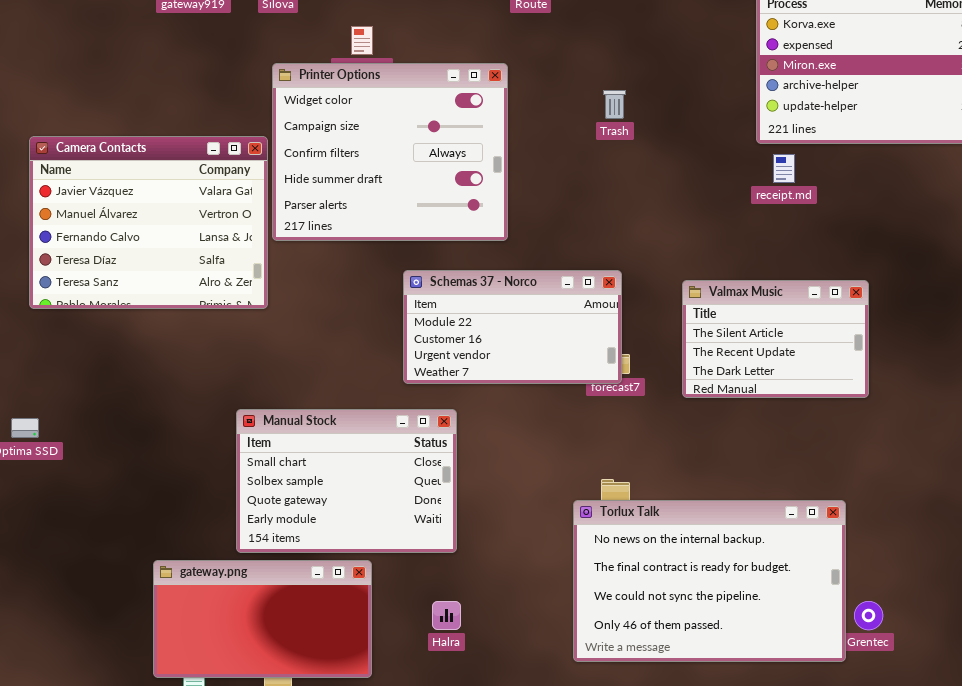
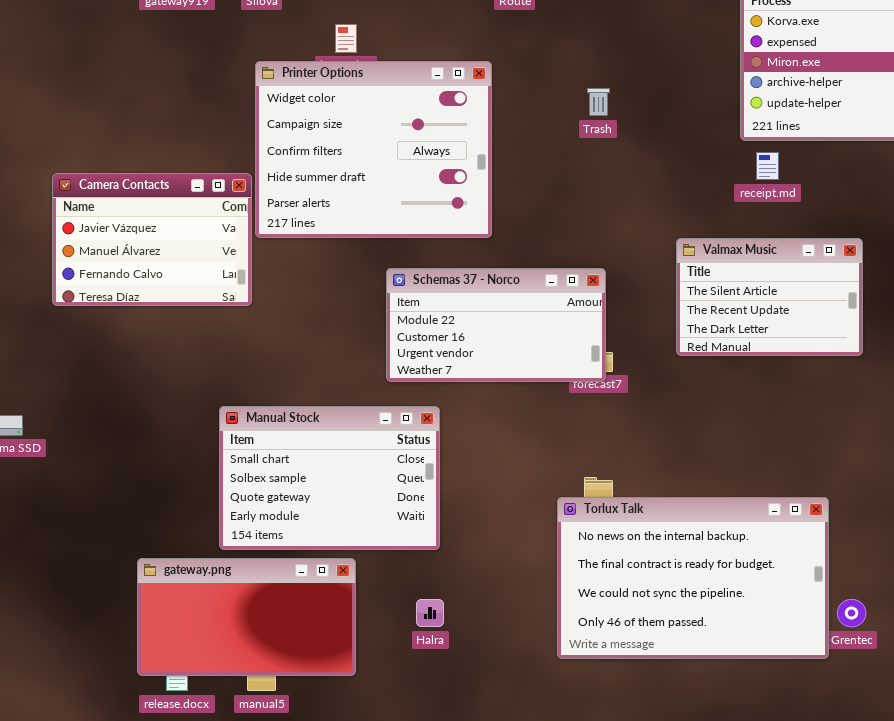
Camera Contacts: [29,136,268,309] -> [52,173,252,306], resized
Valmax Music: [682,280,869,398] -> [676,238,863,356], moved

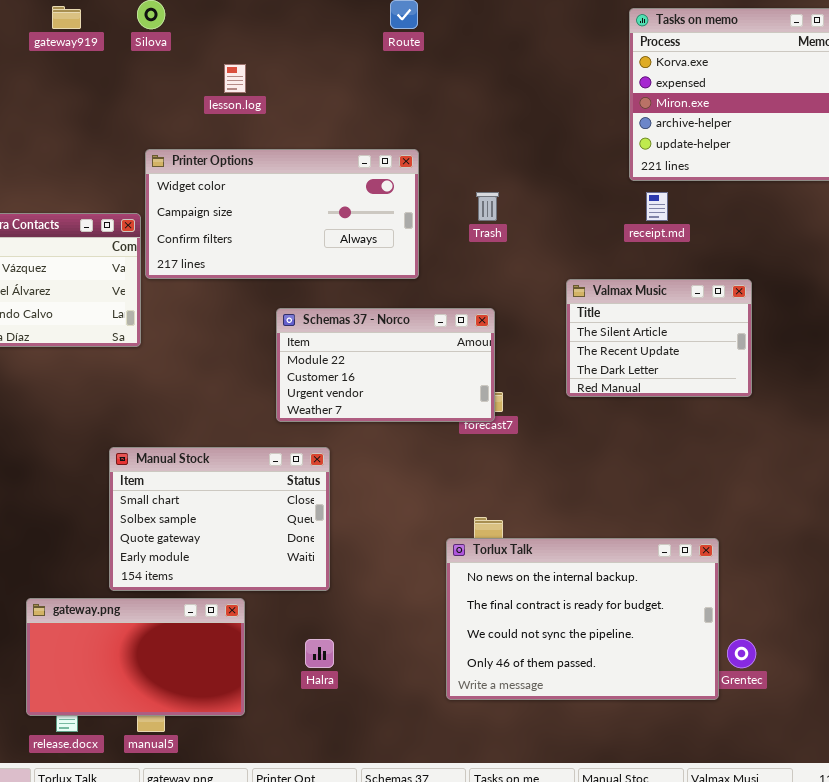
Printer Options: [255,61,492,238] -> [145,149,419,279], resized
Trash: [587,88,610,116] -> [476,192,499,221], moved

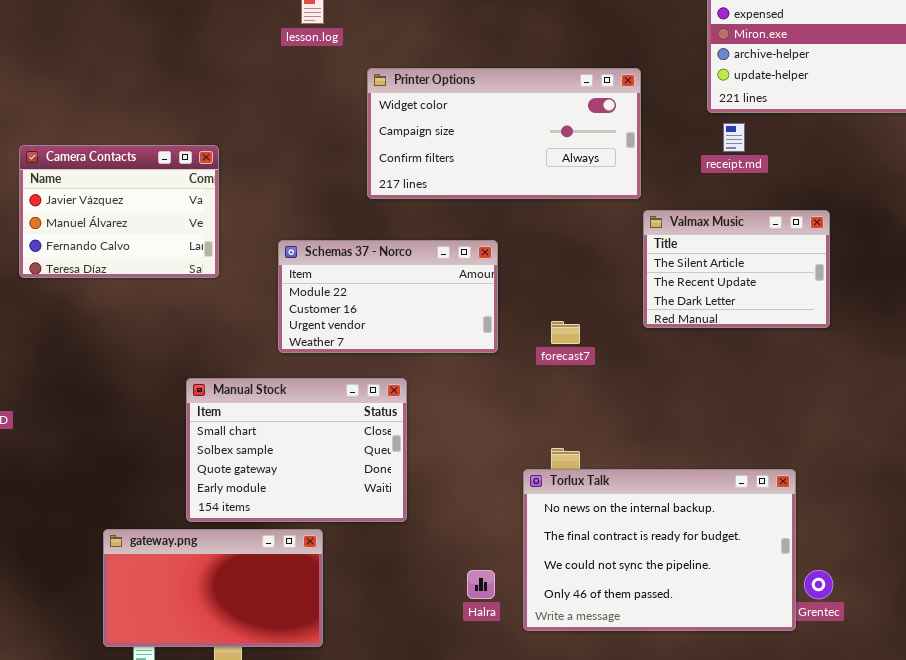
Printer Options: [145,149,419,279] -> [367,68,641,199], moved
Schemas 37 - Norco: [276,308,495,422] -> [278,240,498,353], moved
Halra: [305,639,334,668] -> [467,570,495,599], moved

